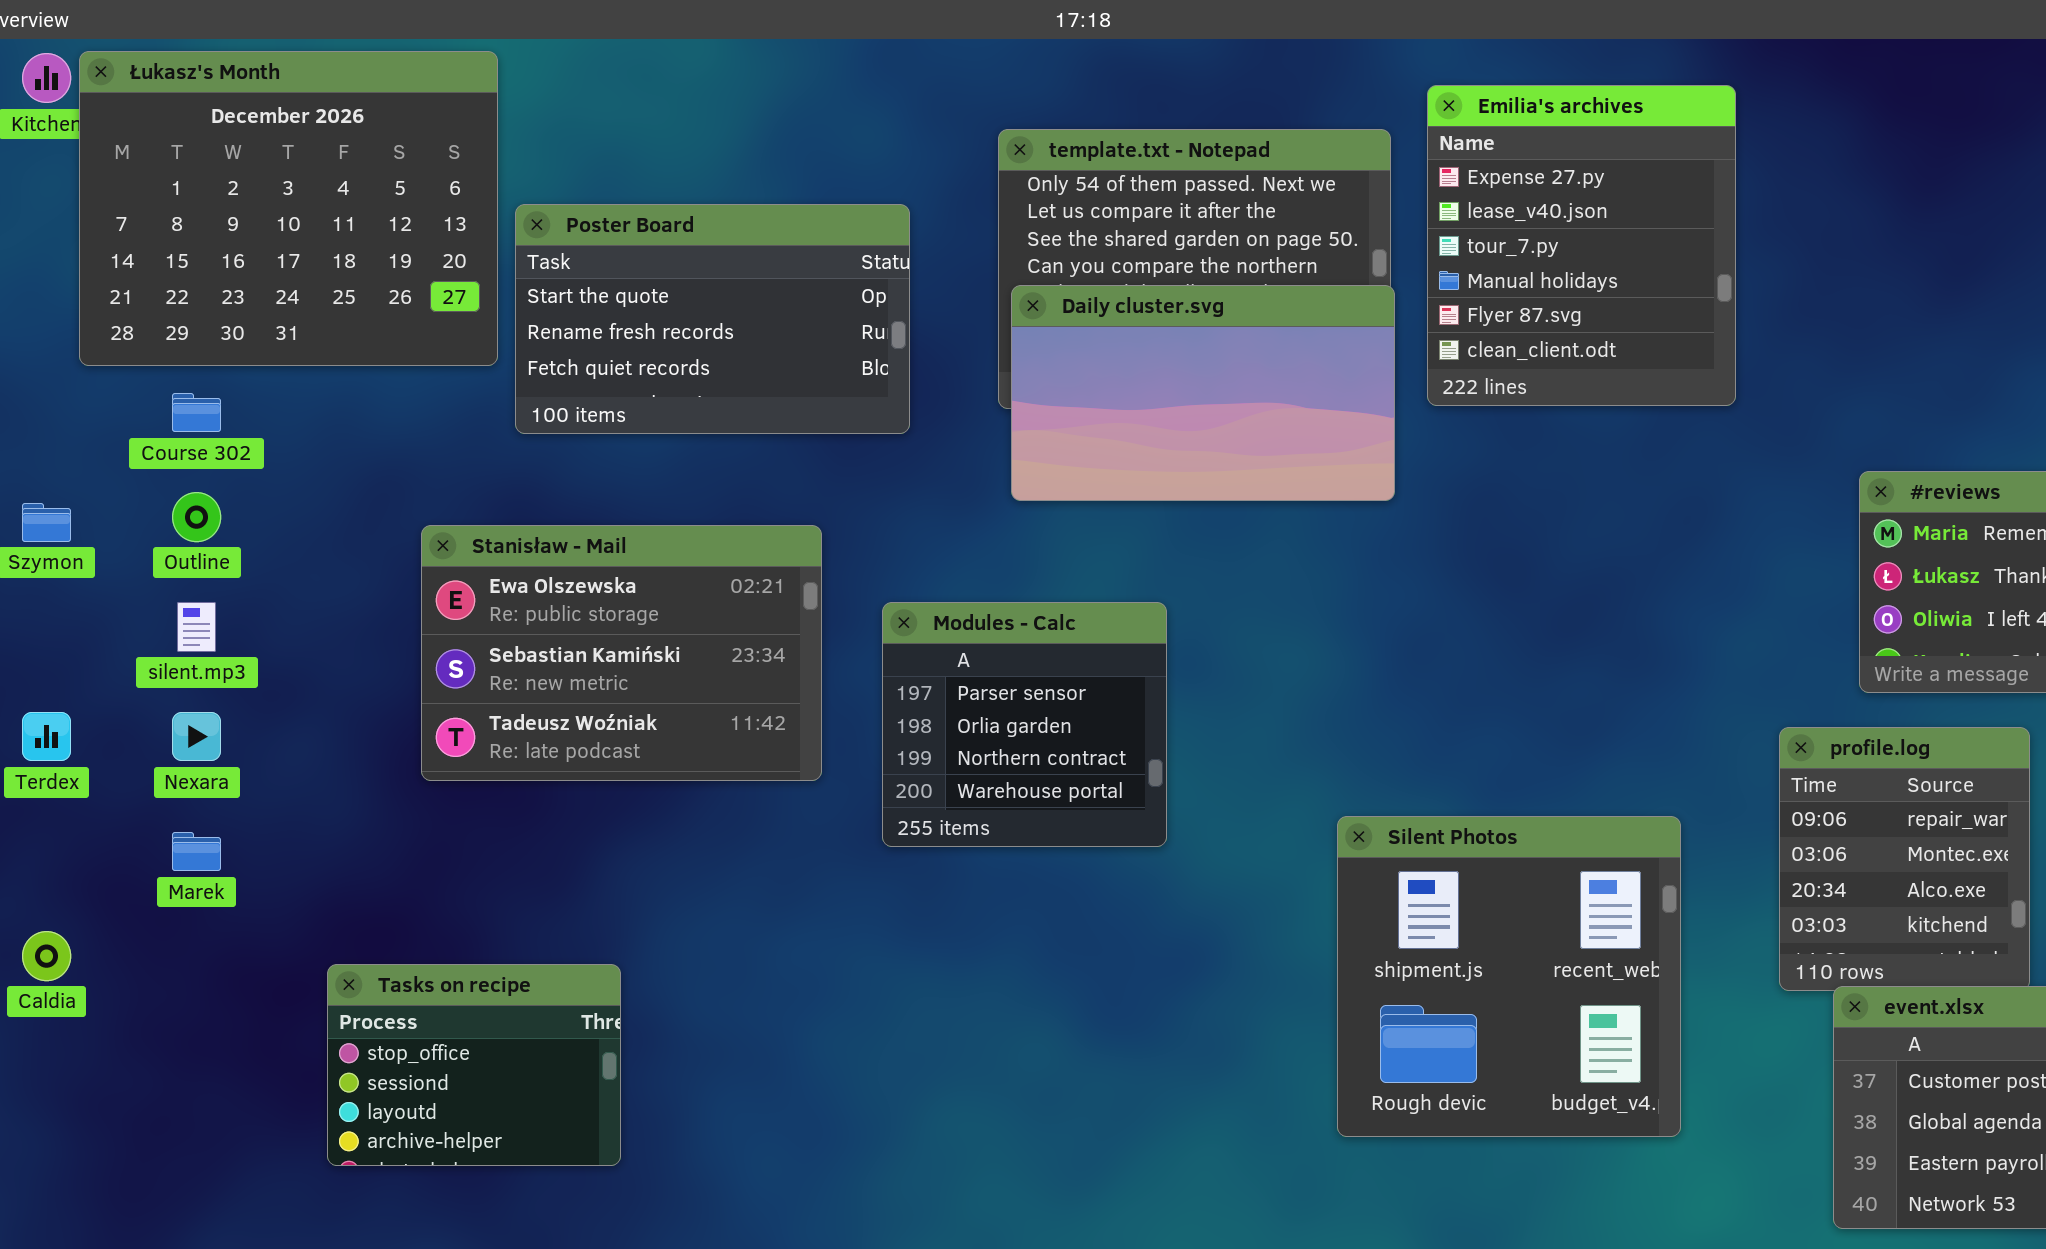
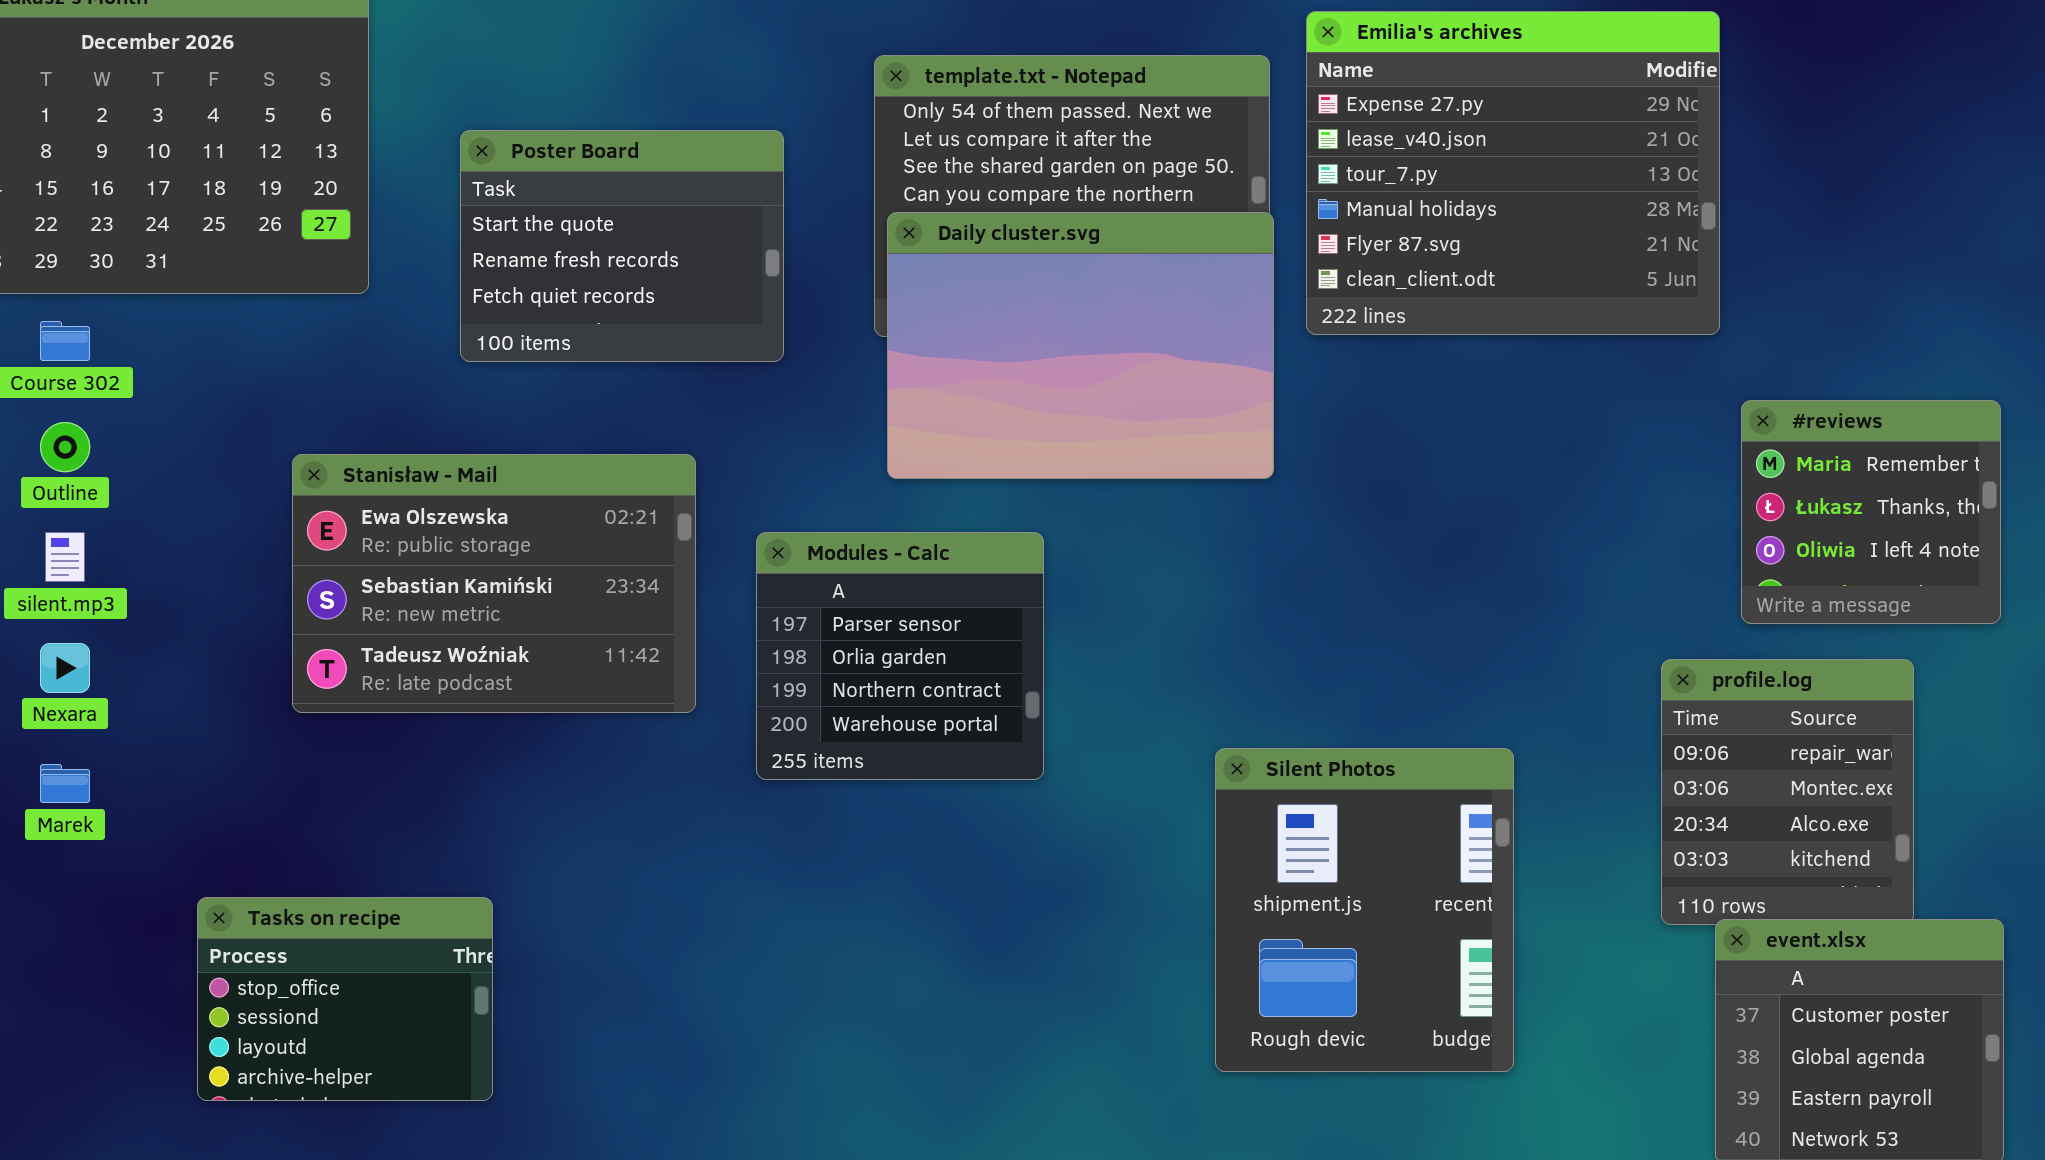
Emilia's archives: [1427,85,1736,406] -> [1306,11,1720,335], resized
Poster Board: [515,204,910,434] -> [460,130,784,362], resized
Daily cluster.svg: [1011,285,1395,501] -> [887,212,1274,479], resized
Silent Photos: [1337,816,1681,1137] -> [1215,748,1514,1072], resized

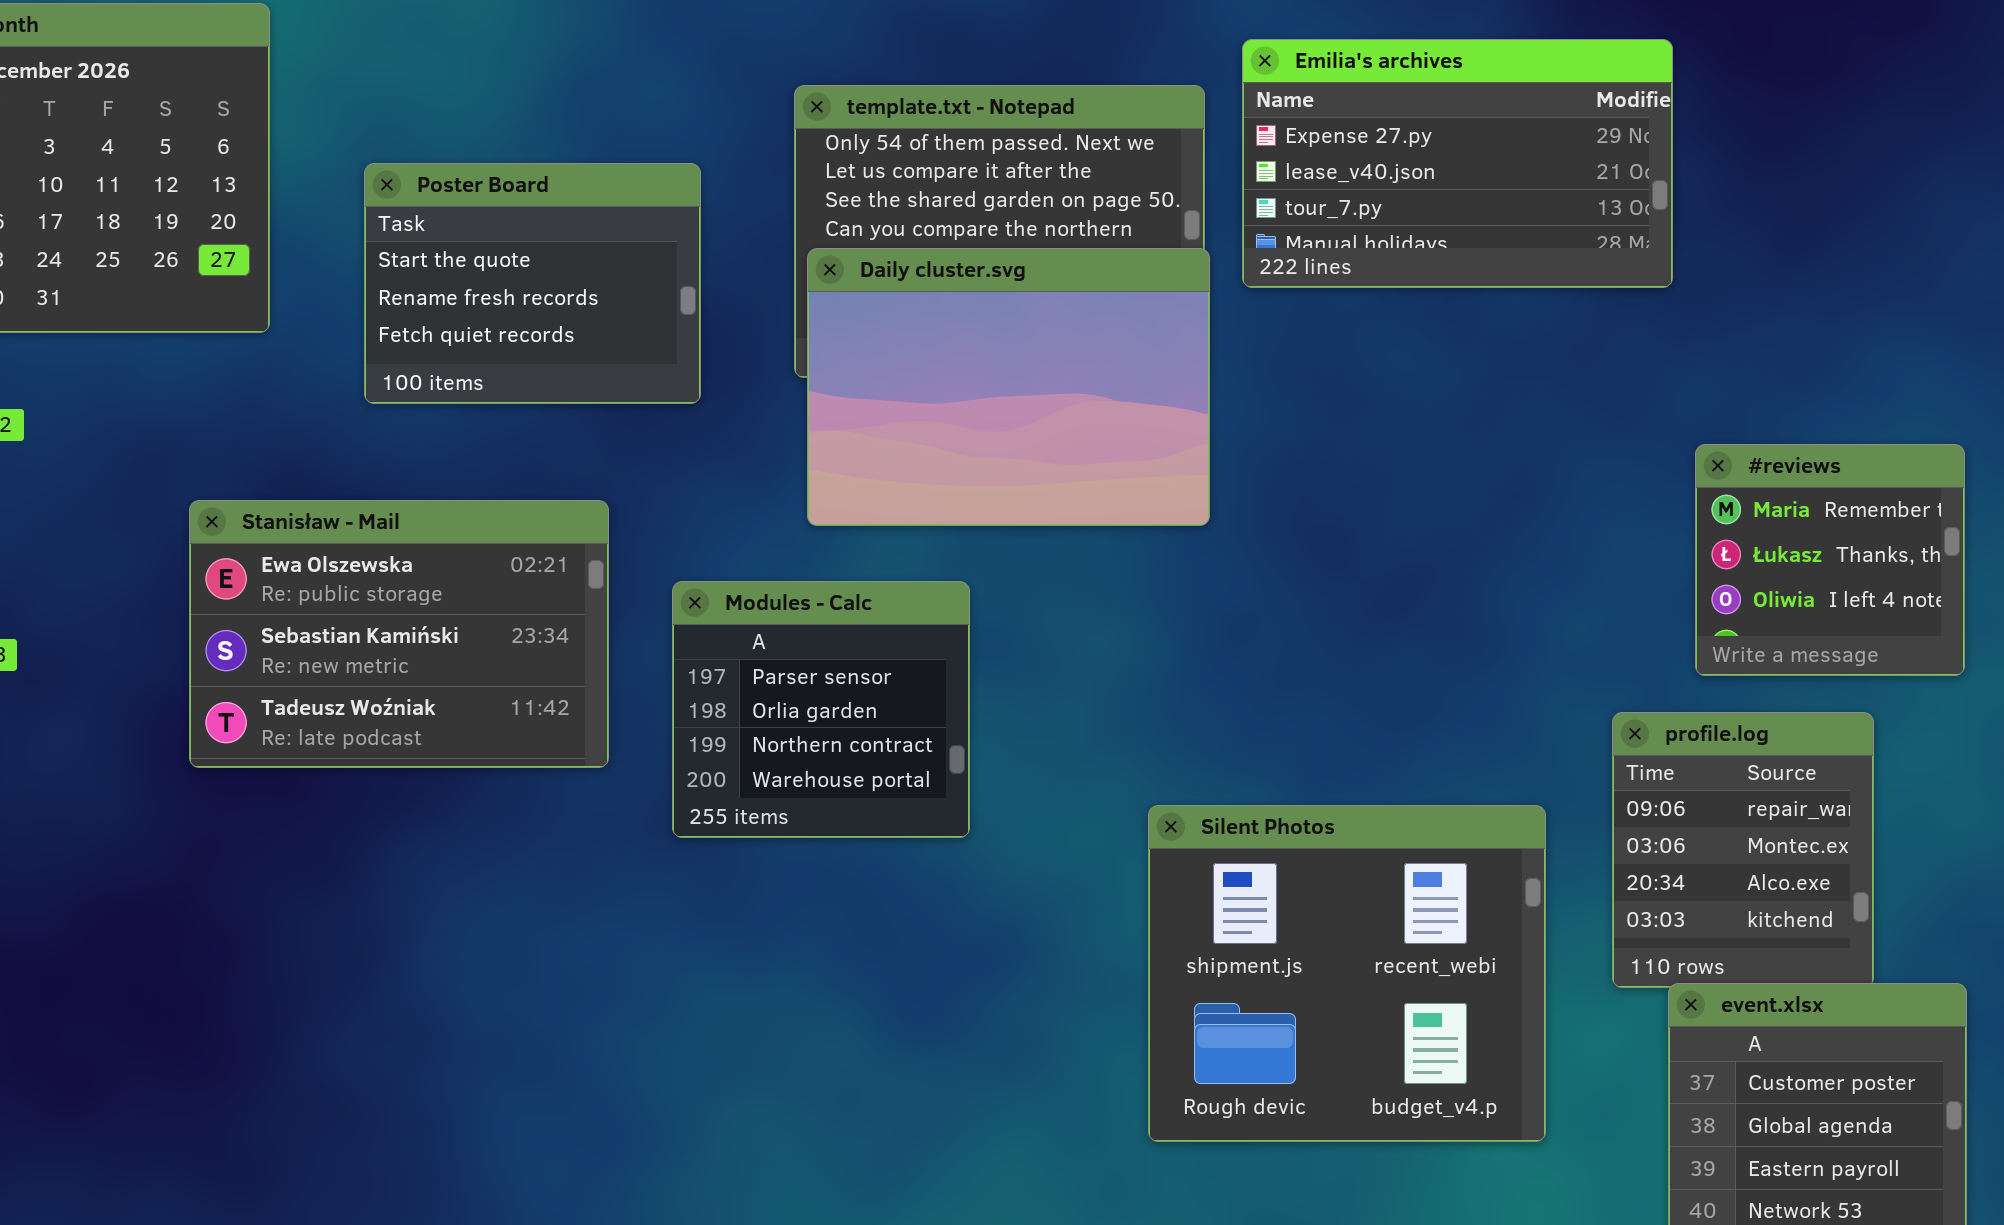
Emilia's archives: [1306,11,1720,335] -> [1242,39,1673,288], resized
Silent Photos: [1215,748,1514,1072] -> [1148,805,1546,1142], resized
Tasks on recipe: [197,897,493,1101] -> none, closed

